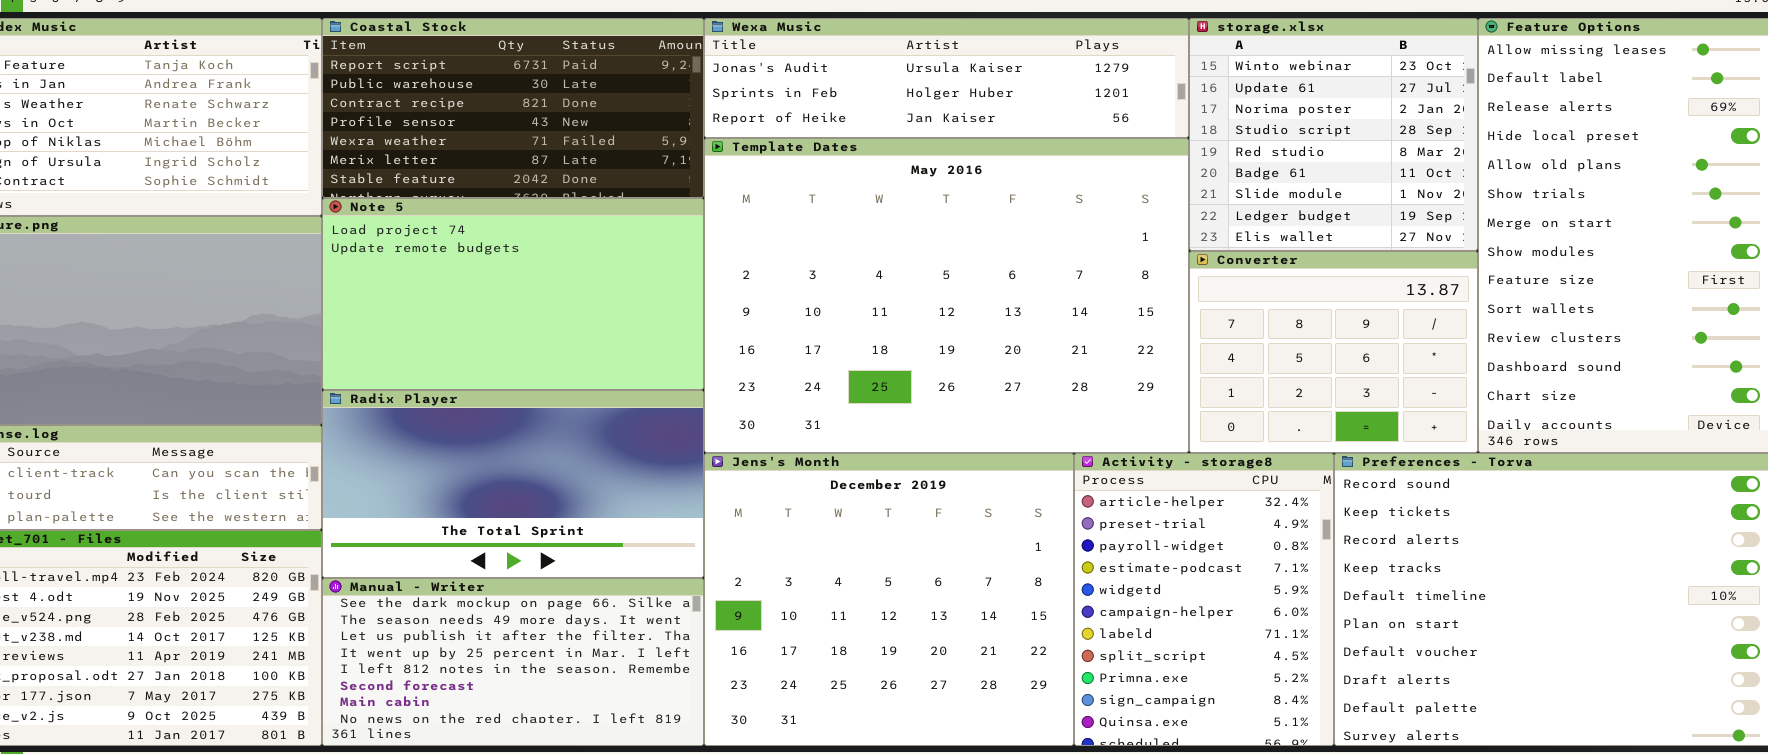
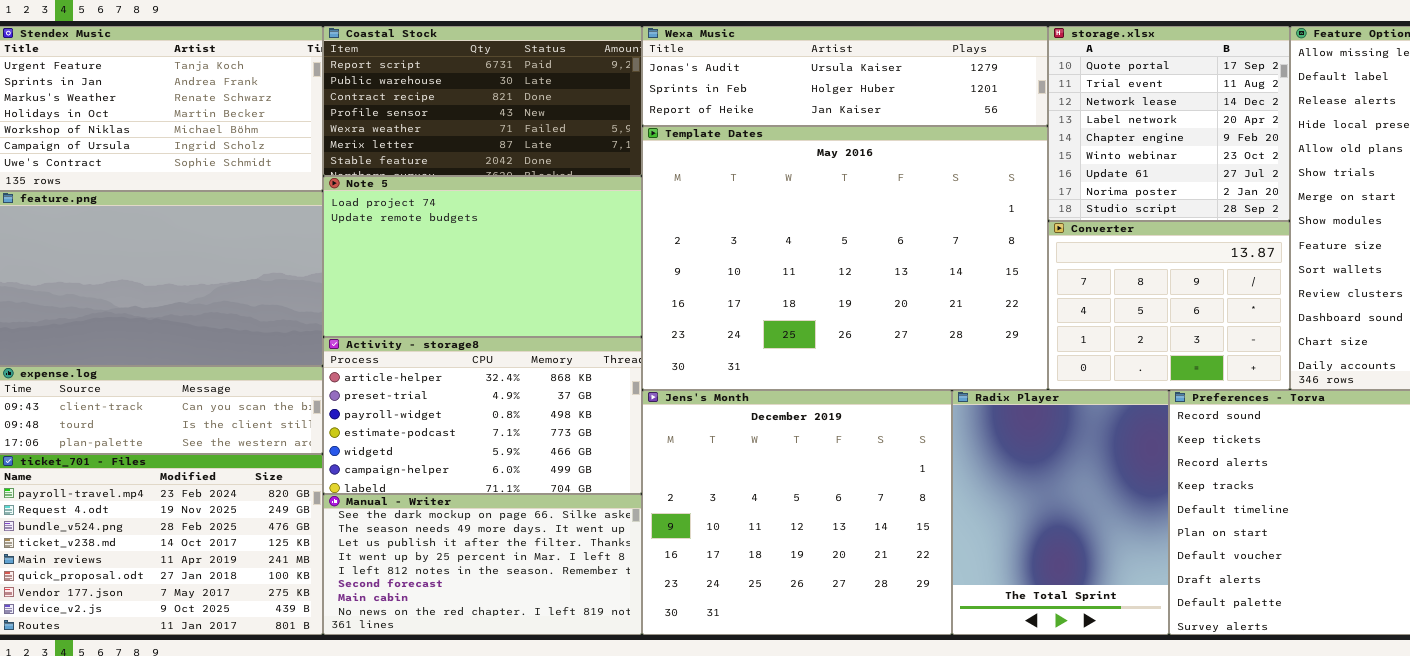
storage.xlsx: [1189,18,1478,251] -> [1048,26,1290,221], scrolled up 5 rows
Radix Player: [322,390,704,578] -> [952,390,1169,635], moved, resized
Activity - storage8: [1074,453,1334,746] -> [323,337,642,494], moved, resized

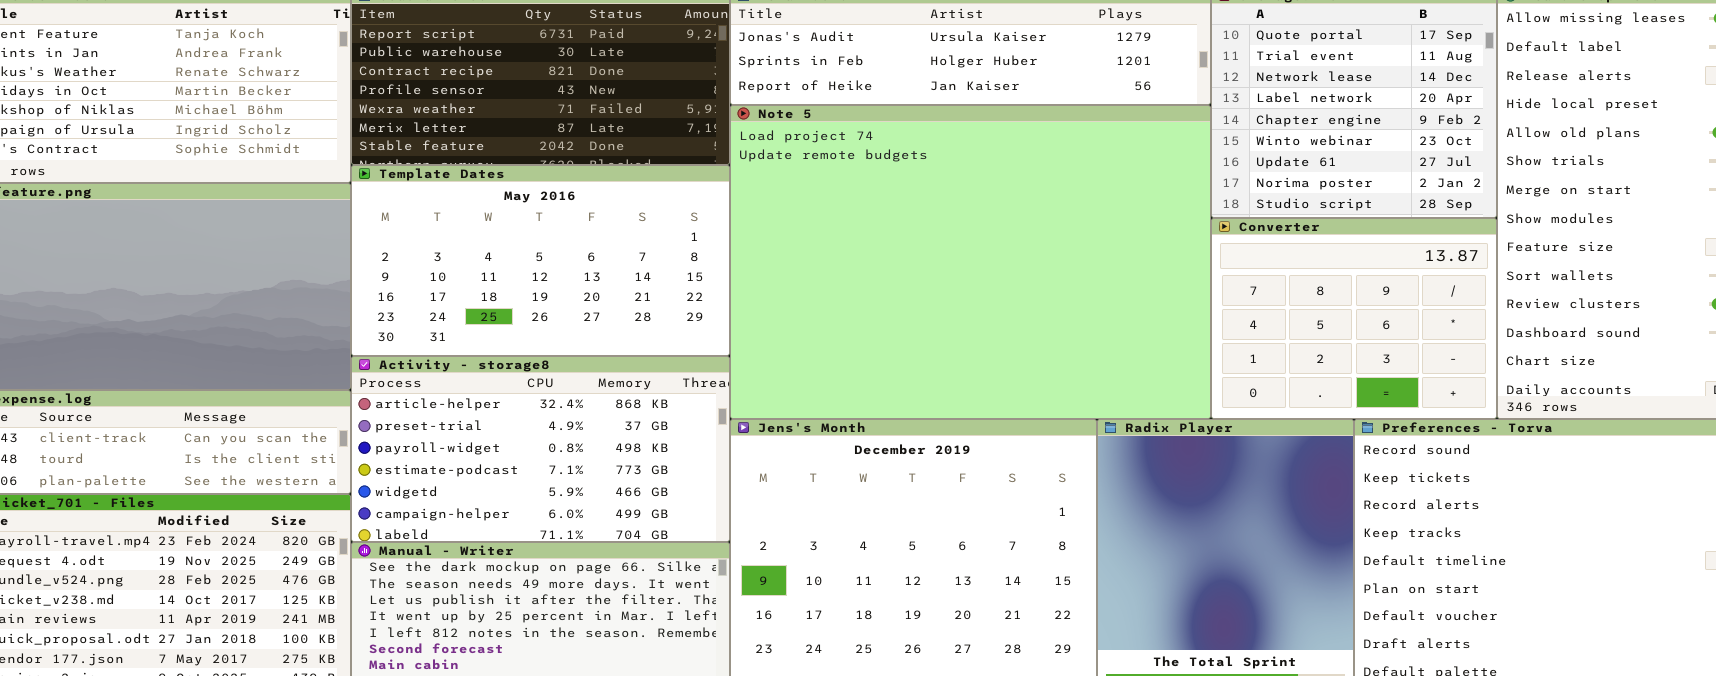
Template Dates: [642,126,1048,390] -> [351,165,730,356], moved, resized
Note 5: [323,176,642,337] -> [730,105,1211,419], moved, resized

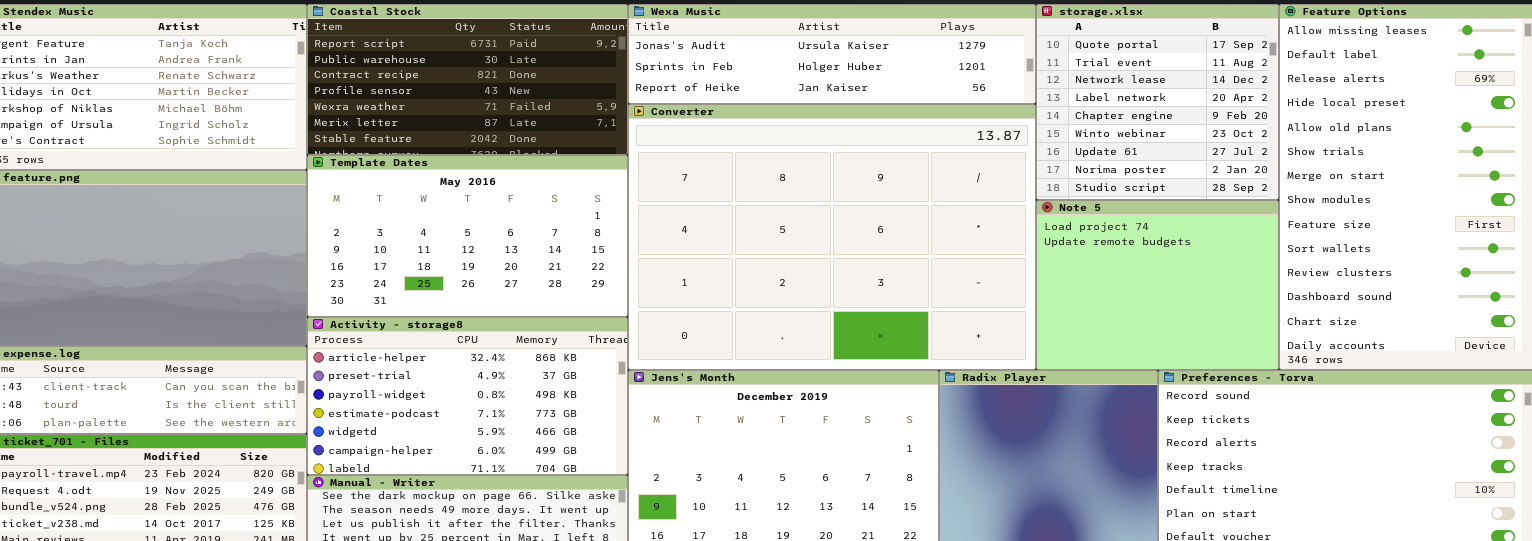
Note 5: [730,105,1211,419] -> [1036,200,1279,370], moved, resized
Converter: [1211,218,1497,419] -> [628,104,1036,370], moved, resized

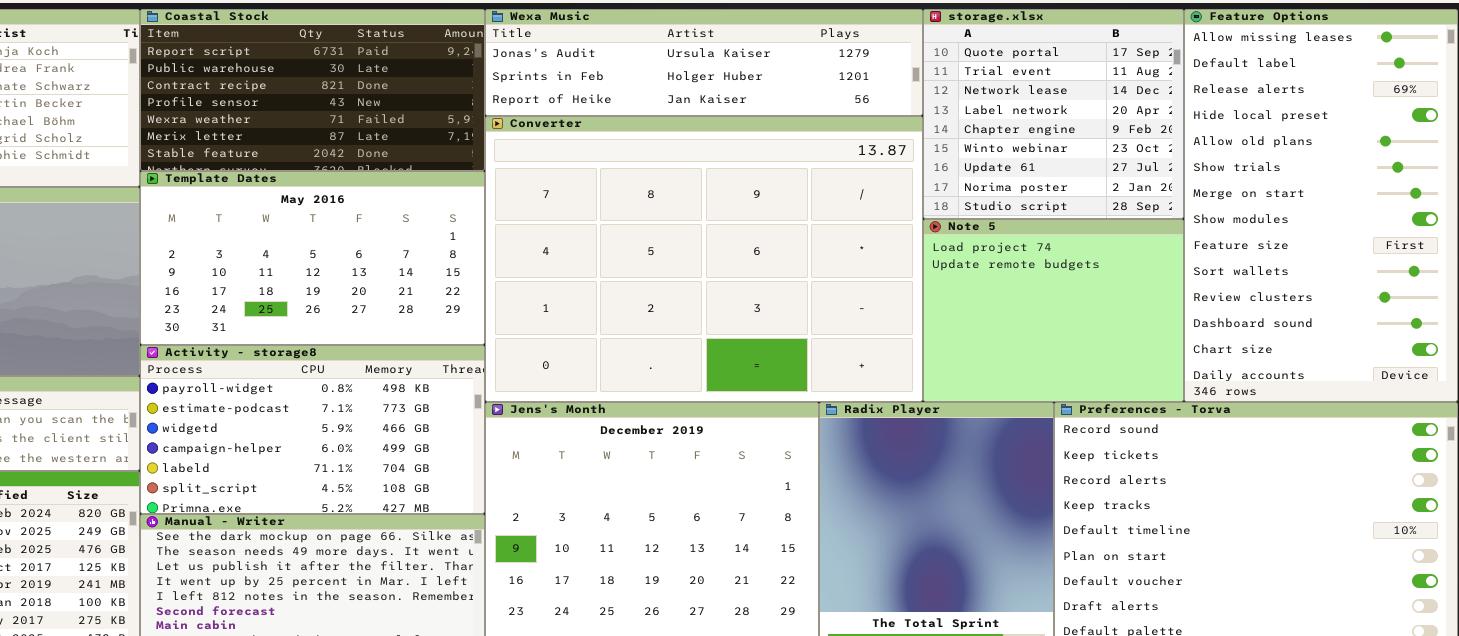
Activity - storage8: [307,317,628,475] -> [140,345,485,514], scrolled down 2 rows

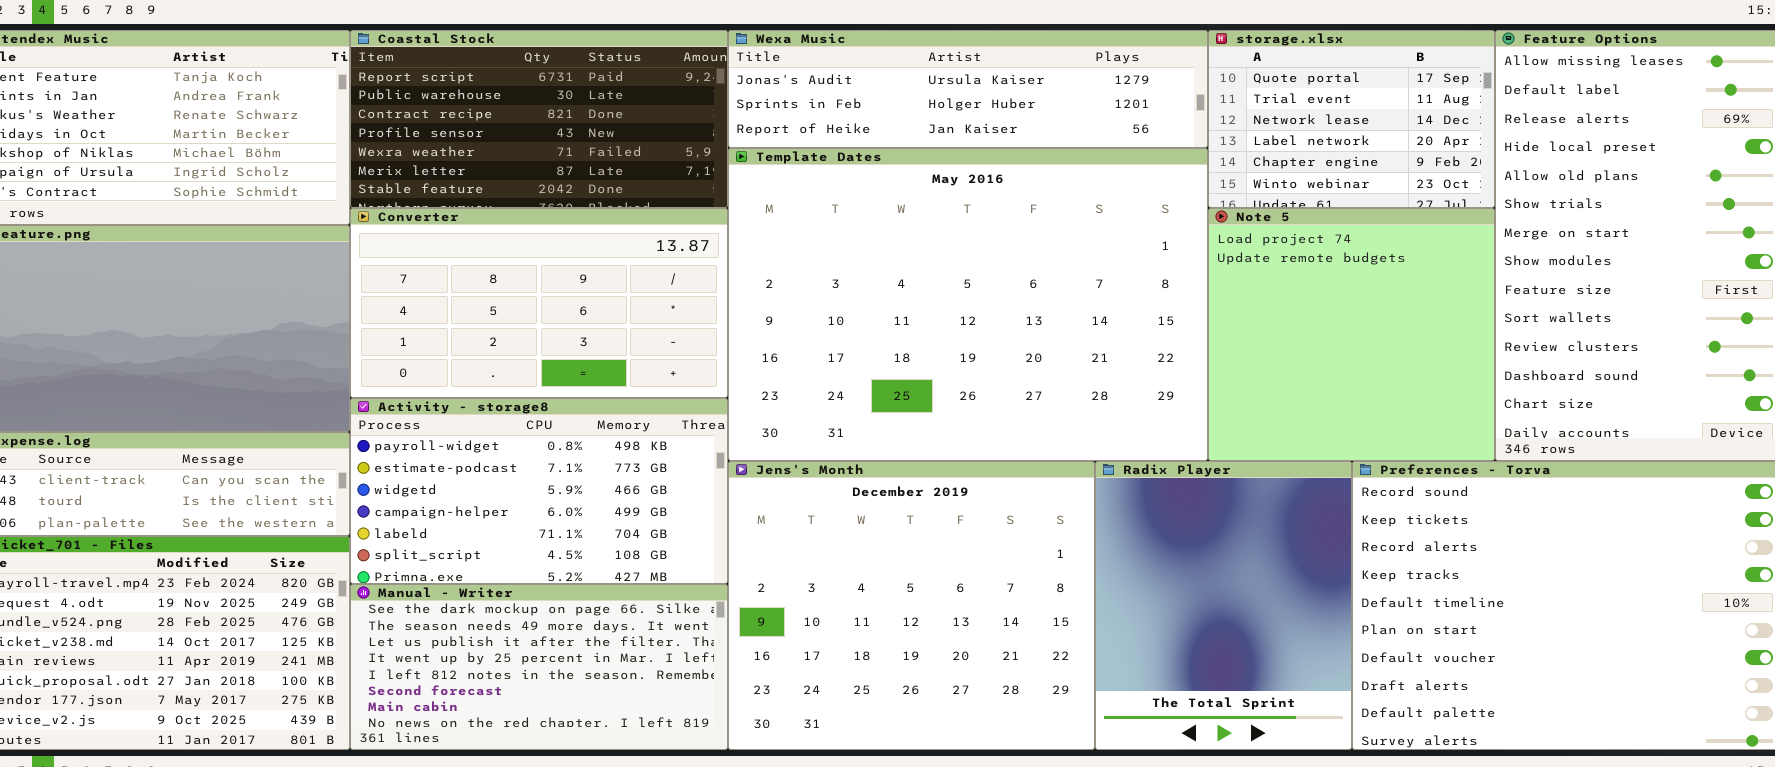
storage.xlsx: [923,9,1184,219] -> [1208,30,1495,208], resized
Converter: [485,116,923,402] -> [350,208,728,398], moved, resized
Template Dates: [140,171,485,345] -> [728,148,1208,461], moved, resized
Note 5: [923,219,1184,402] -> [1208,208,1495,461], resized

